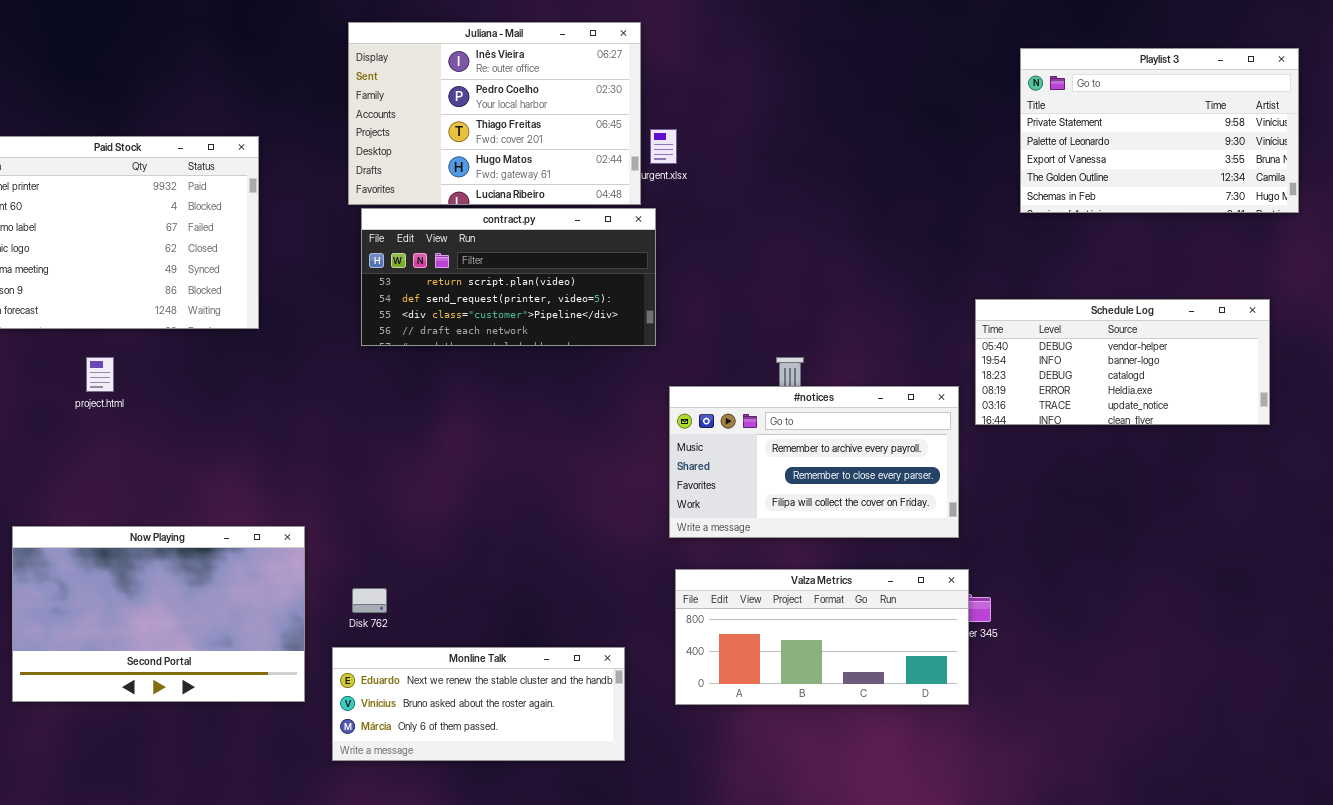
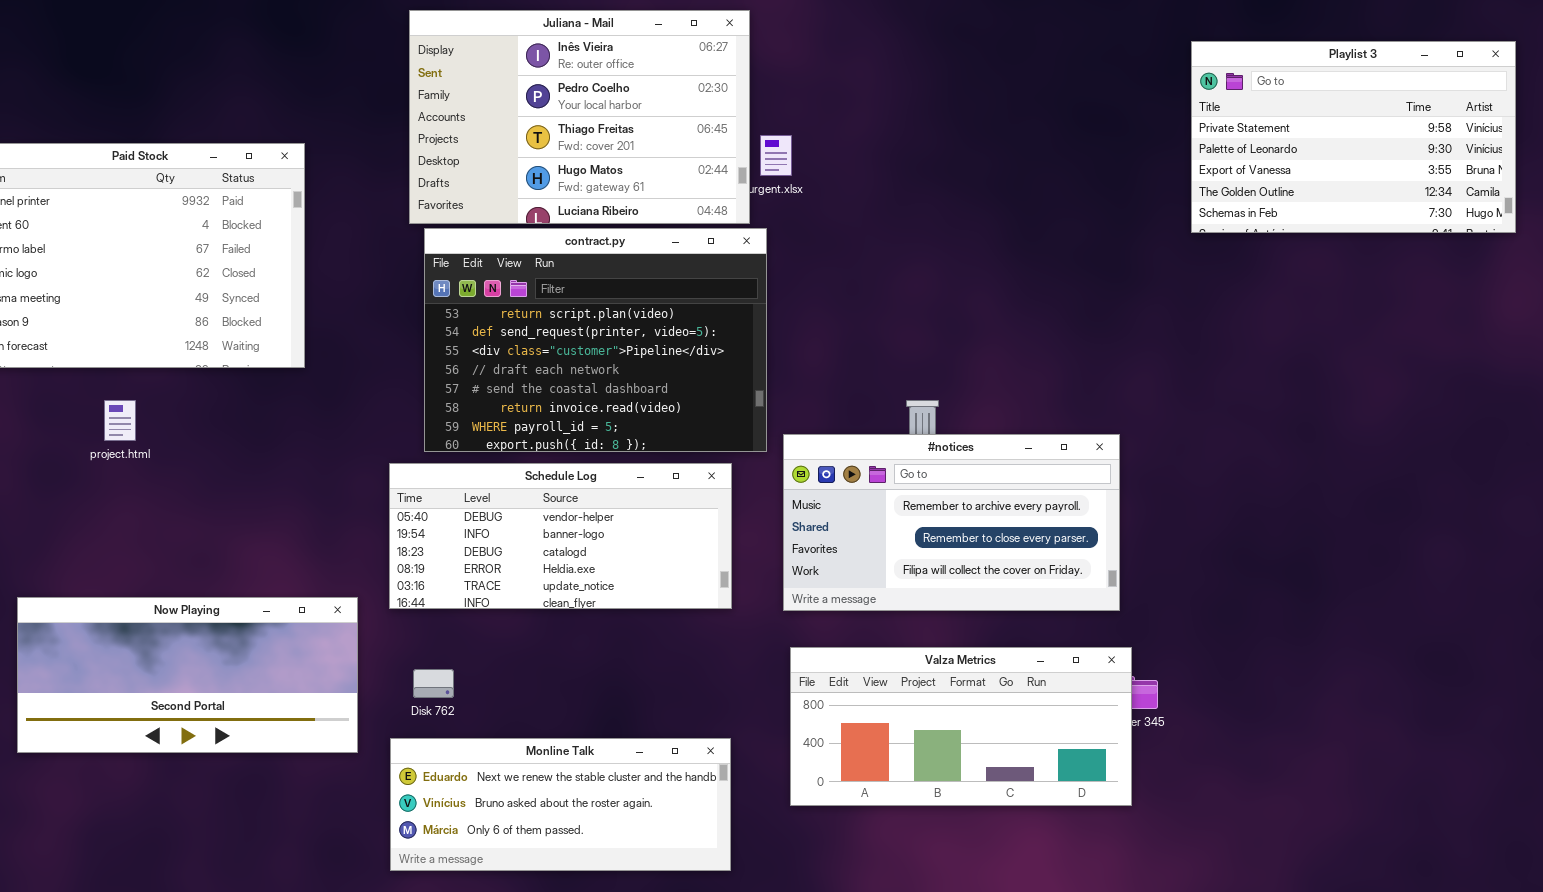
contract.py: [361,208,656,346] -> [424,228,767,452], resized
Schedule Log: [975,299,1270,425] -> [389,463,732,609], moved
Now Playing: [12,526,305,702] -> [17,597,358,753], resized

